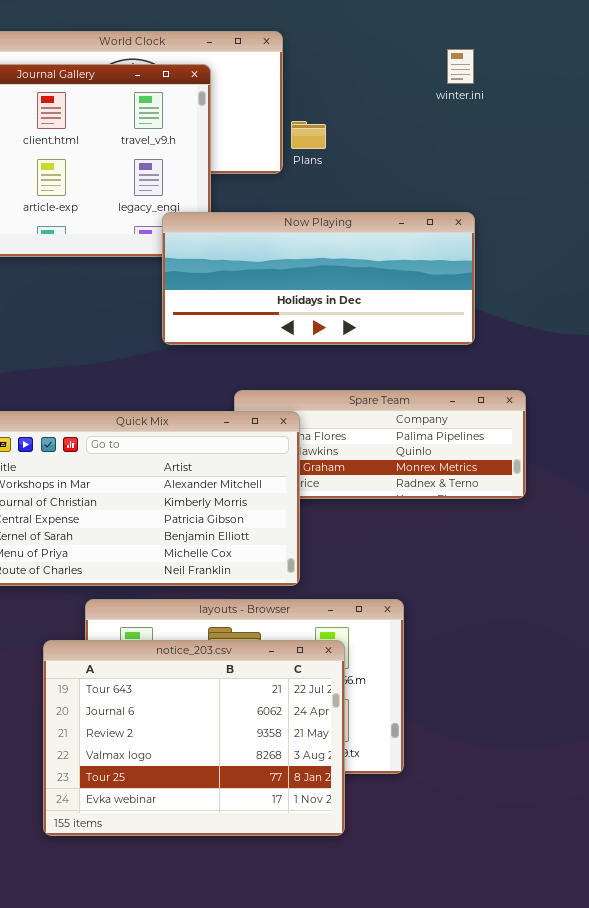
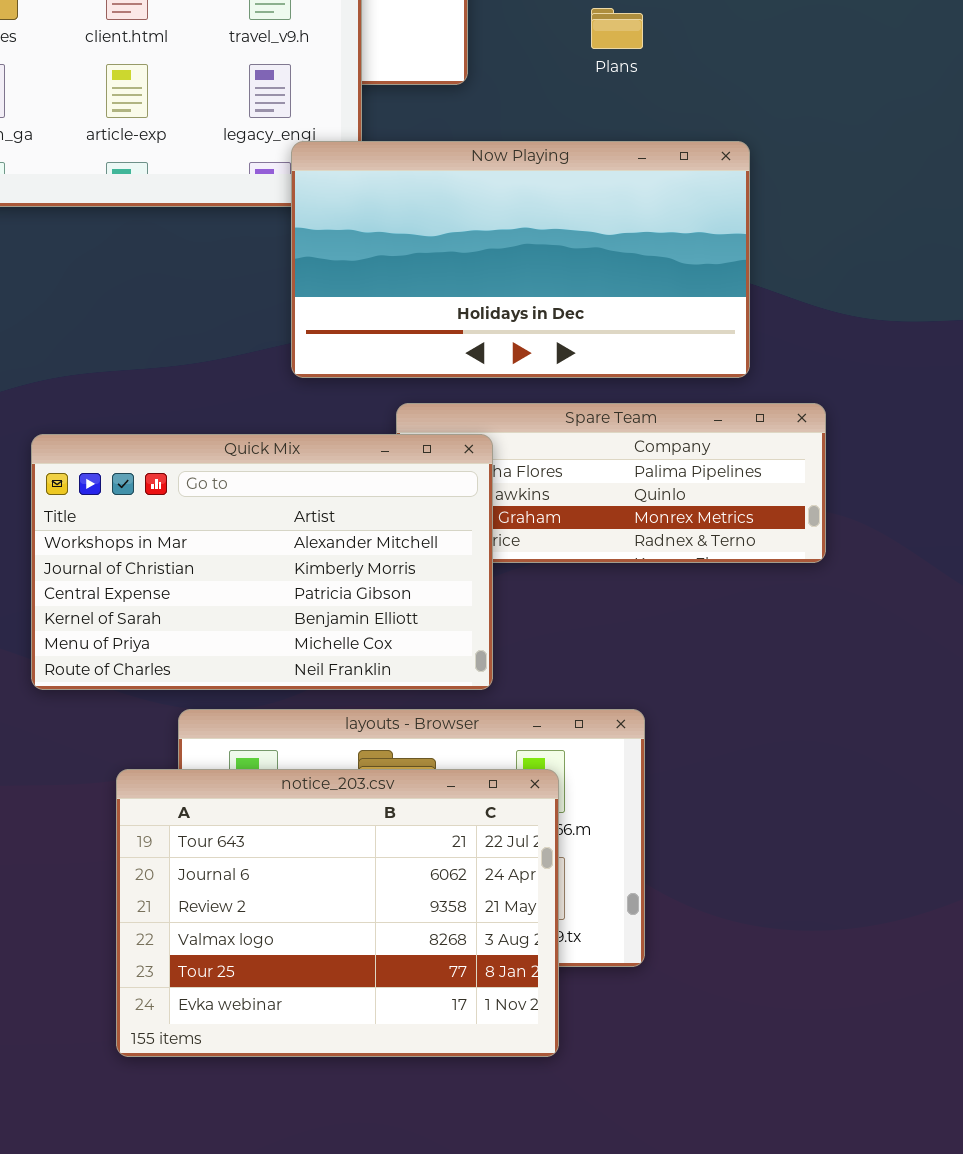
Plans: [291,121,326,149] -> [591,8,643,49], moved
Now Playing: [162,212,475,345] -> [291,141,750,378], resized

